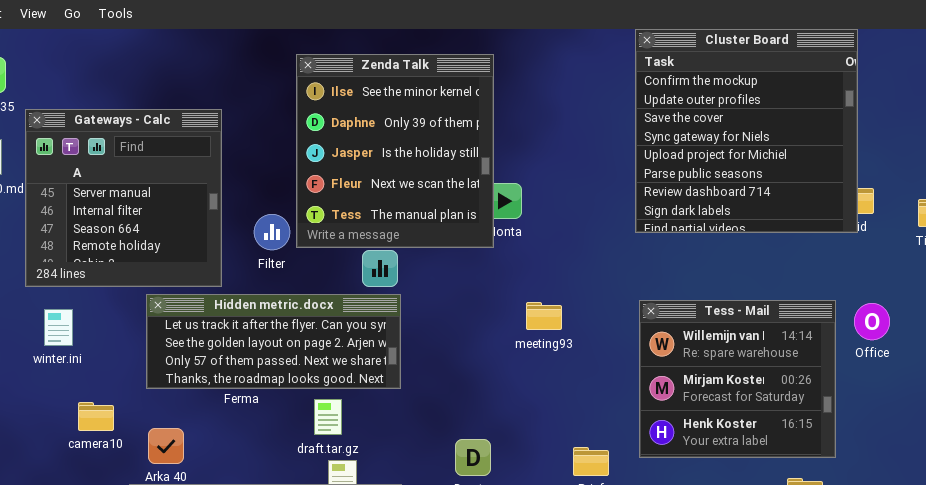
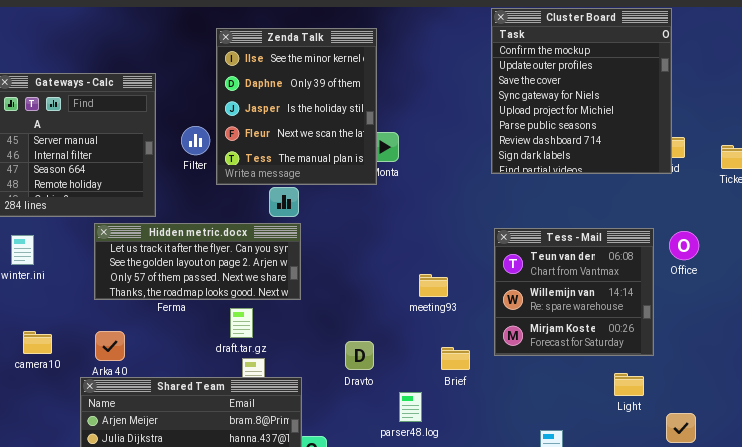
Filter: [254,214,290,250] -> [181,126,210,155], moved
Tess - Mail: [639,300,836,458] -> [494,228,654,356], scrolled up 1 row
meeting93: [526,302,562,330] -> [419,274,448,297], moved
camera10: [78,402,114,431] -> [23,331,52,354], moved

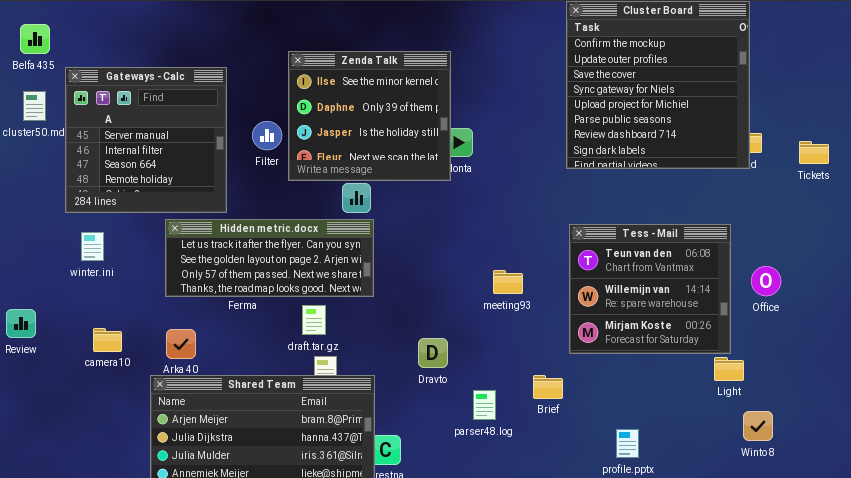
Zenda Talk: [216,28,377,185] -> [288,51,451,181], resized
Office: [669,231,699,260] -> [751,266,781,296], moved
Brief: [441,347,470,370] -> [533,375,563,399], moved
Light: [614,373,644,396] -> [714,357,744,381], moved

